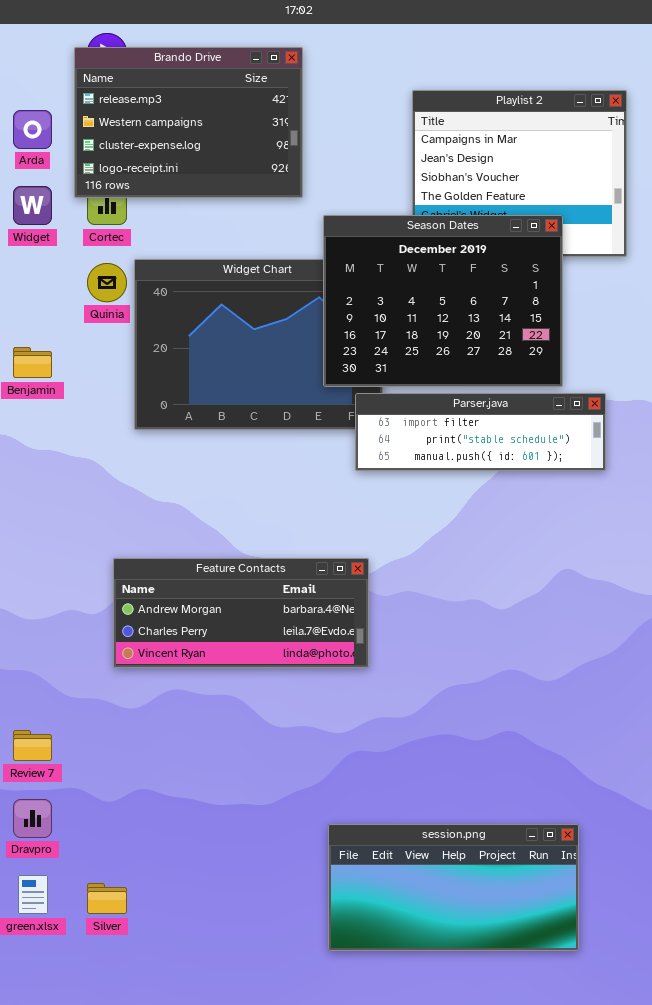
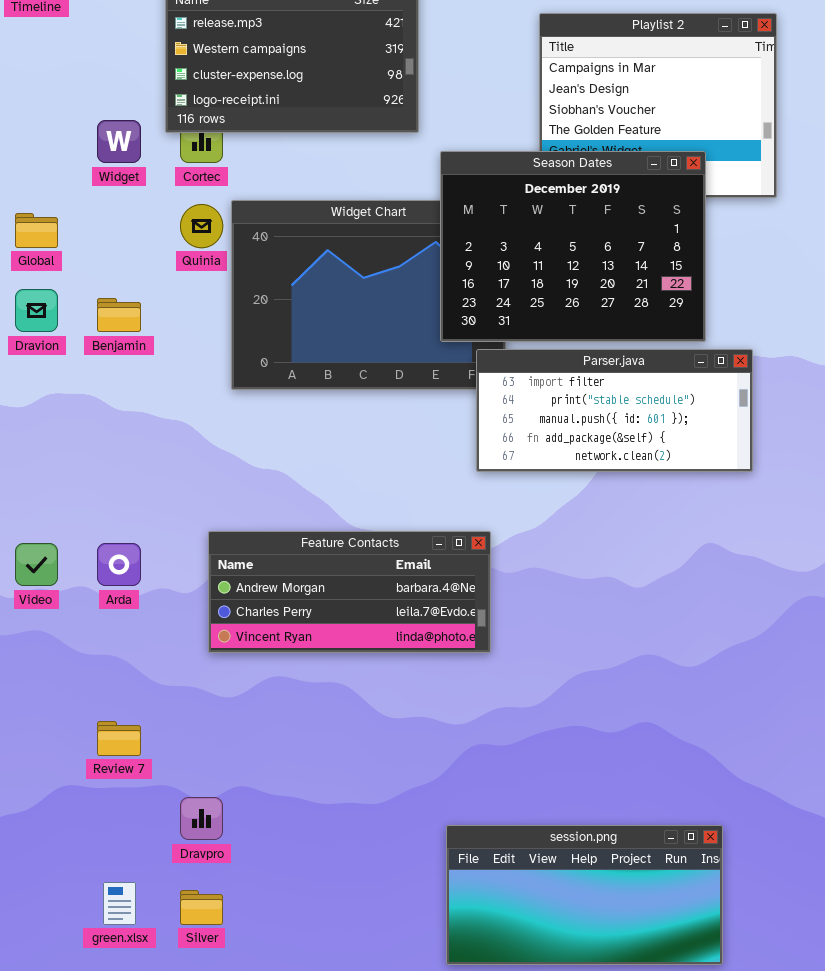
Arda: [13,110,52,149] -> [97,543,141,586], moved
Parser.java: [355,393,606,471] -> [476,349,753,472], resized
Dravpro: [13,799,52,838] -> [180,797,223,840], moved

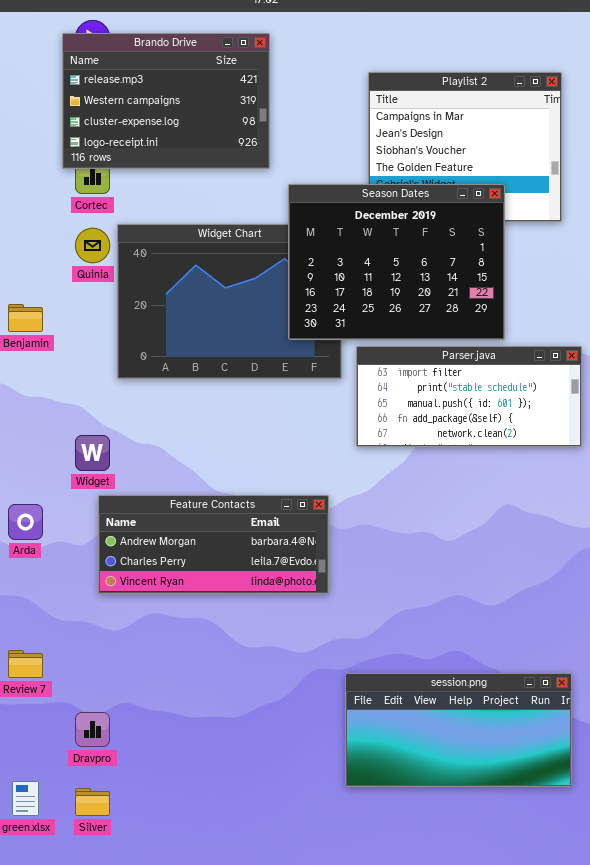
Widget: [97,120,141,163] -> [75,435,110,471], moved
Parser.java: [476,349,753,472] -> [356,346,582,447], moved
session.png: [446,825,723,965] -> [345,673,572,787], moved

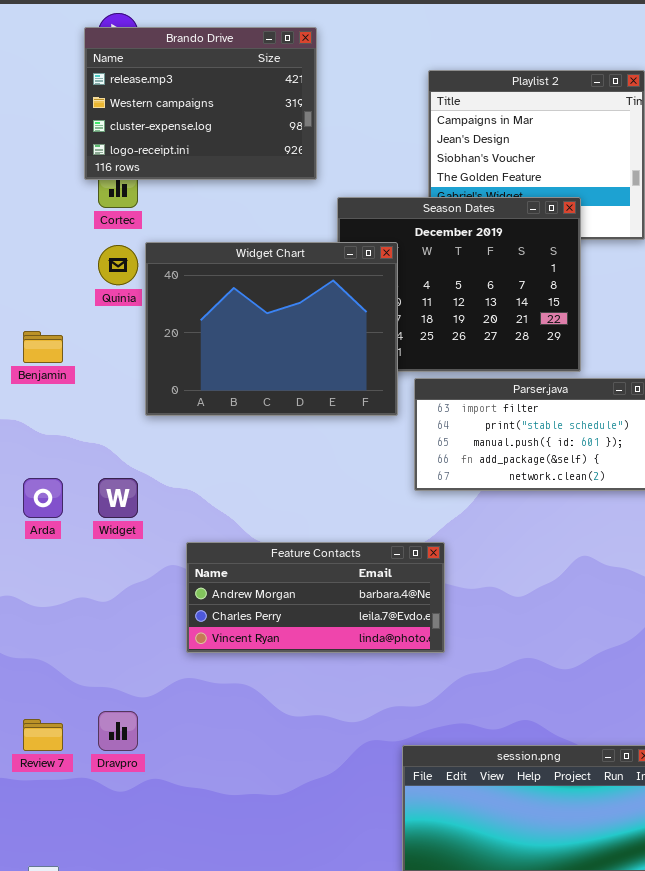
Widget Chart: [117,224,342,379] -> [145,242,398,416], raised
Feature Contacts: [98,495,329,594] -> [186,542,445,653], moved
Arda: [8,504,43,540] -> [23,478,63,518], moved
Dravpro: [75,712,110,747] -> [98,711,138,751], moved

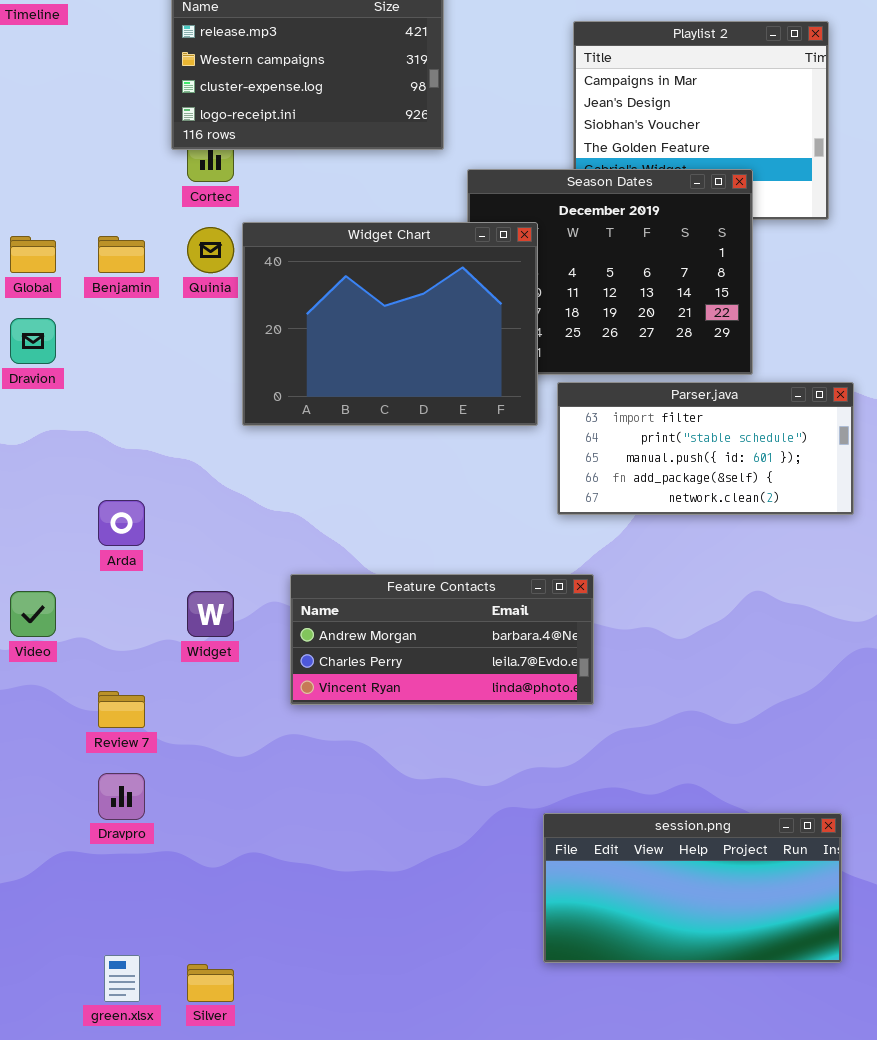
Benjamin: [23,331,63,363] -> [98,236,145,273], moved
Widget: [98,478,138,518] -> [187,591,234,637], moved
Dravpro: [98,711,138,751] -> [98,773,145,820], moved
Review 7: [23,719,63,751] -> [98,691,145,728], moved

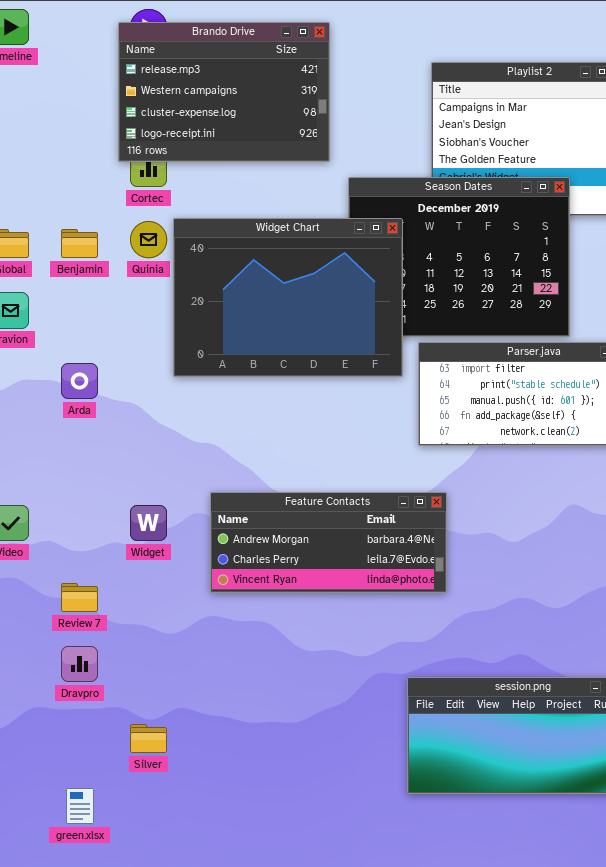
Arda: [98,500,145,546] -> [61,363,98,399], moved
Silver: [187,964,234,1002] -> [130,724,167,753], moved

